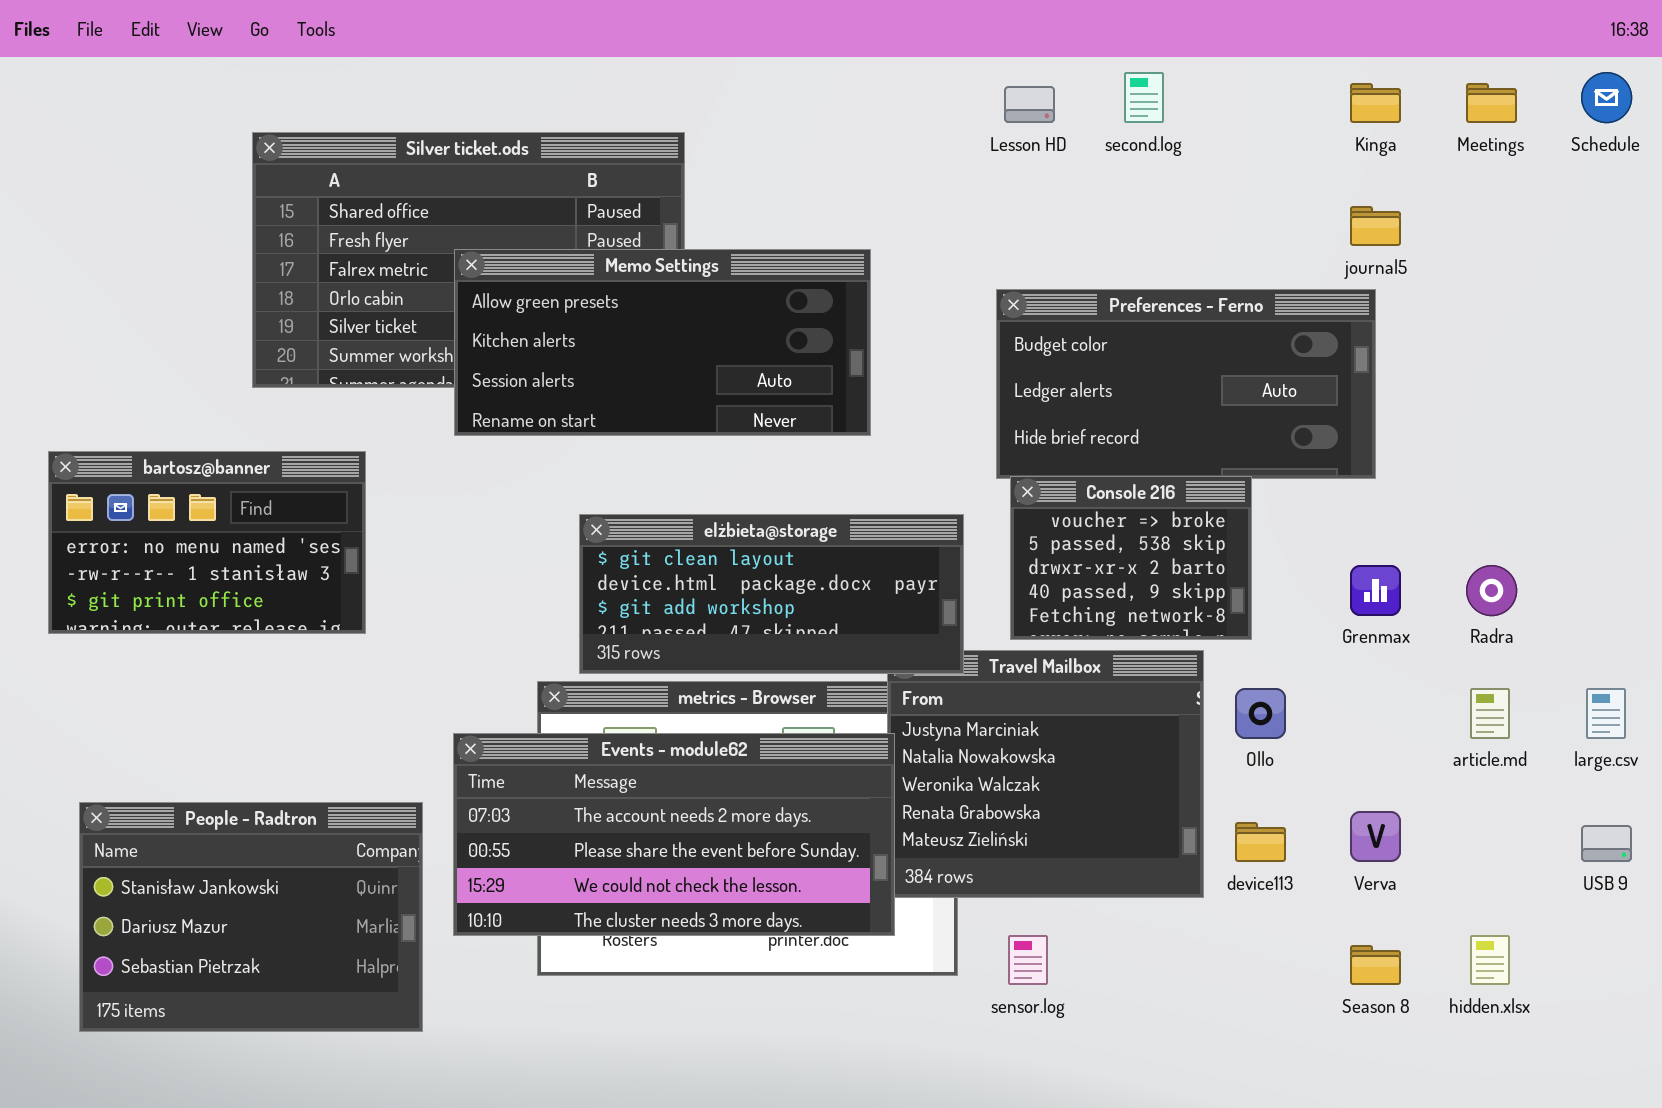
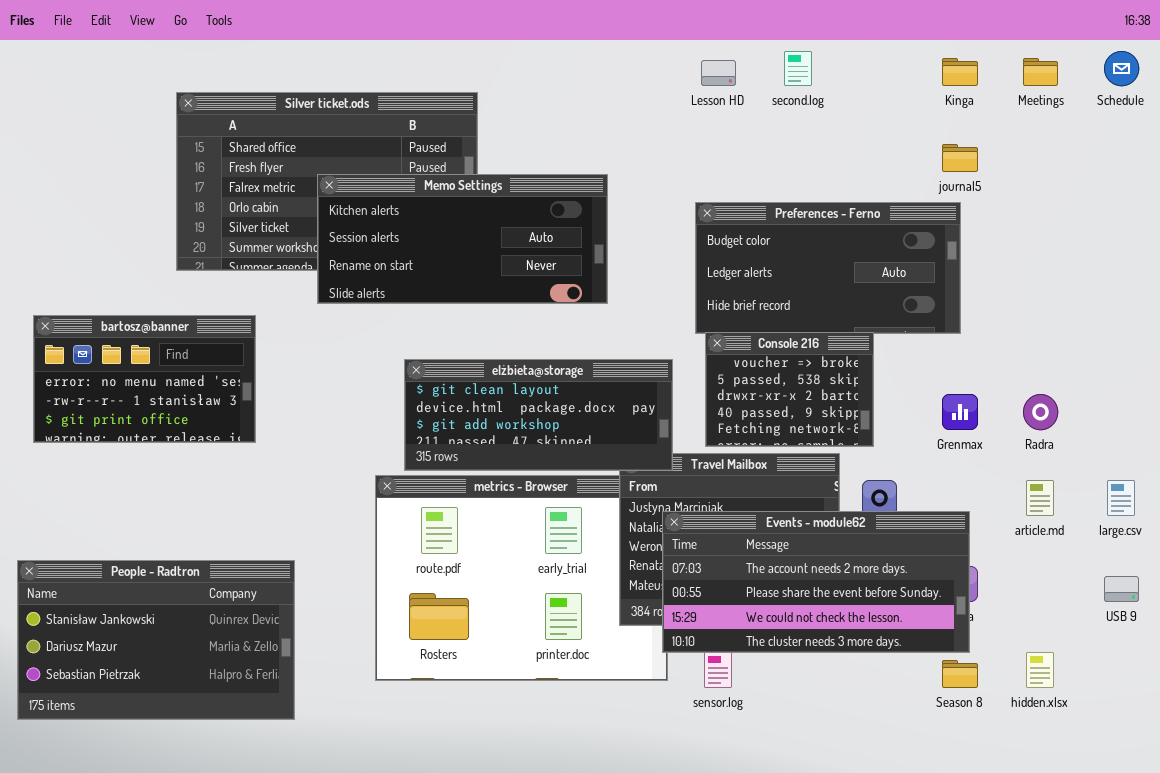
Memo Settings: [454,249,871,436] -> [317,174,608,304], scrolled down 1 row
Events - module62: [453,733,895,936] -> [662,511,970,653], moved
People - Radtron: [79,802,423,1032] -> [17,560,295,720], resized

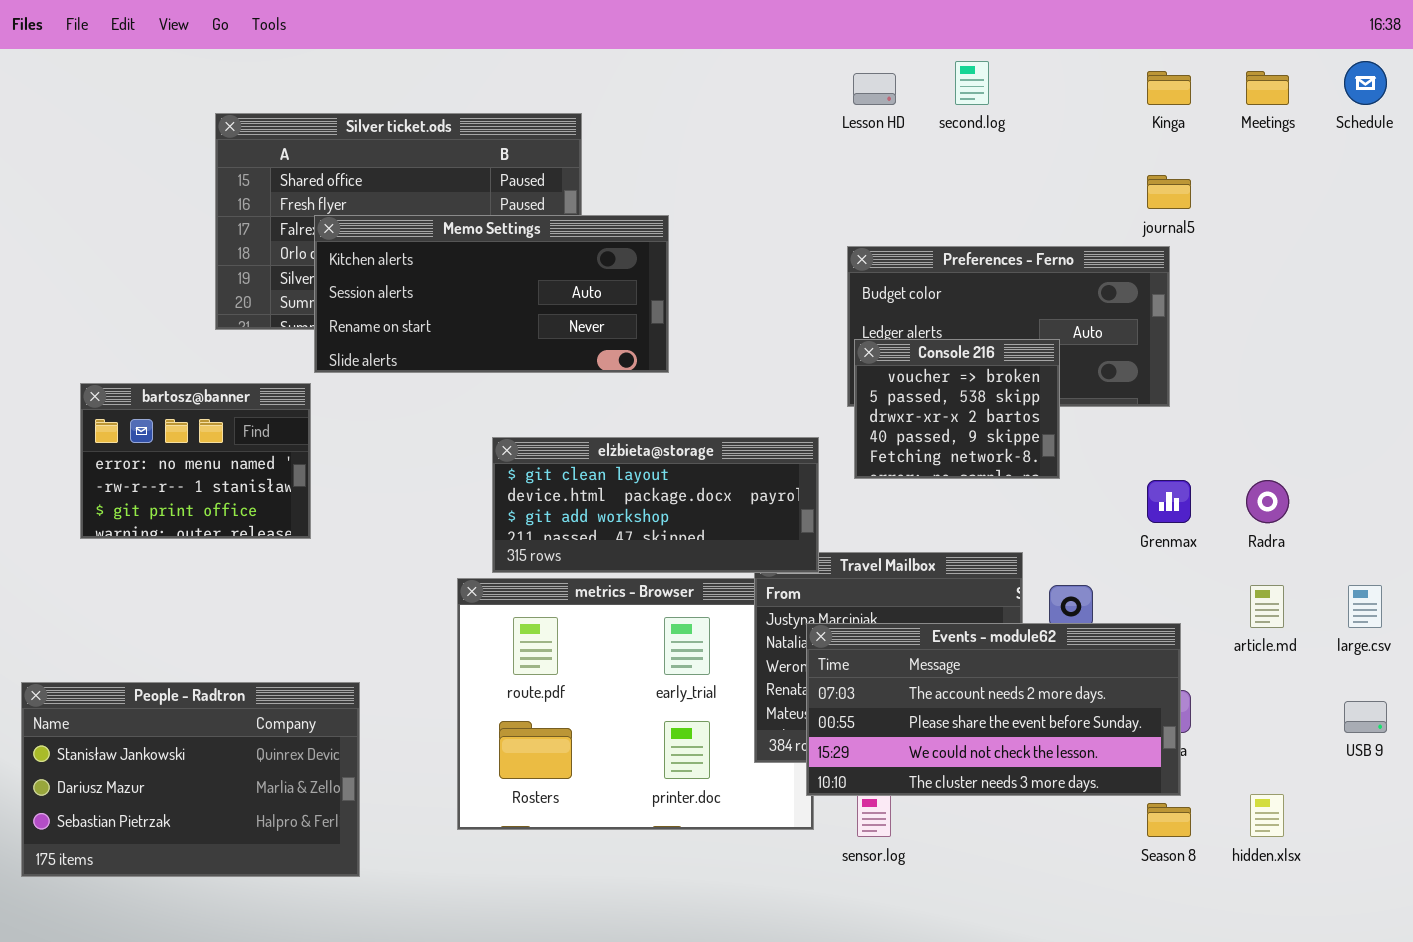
Memo Settings: [317,174,608,304] -> [314,215,669,373], moved
bartosz@banner: [33,315,256,443] -> [80,383,311,539], resized
Console 216: [705,332,874,447] -> [854,339,1060,479], moved

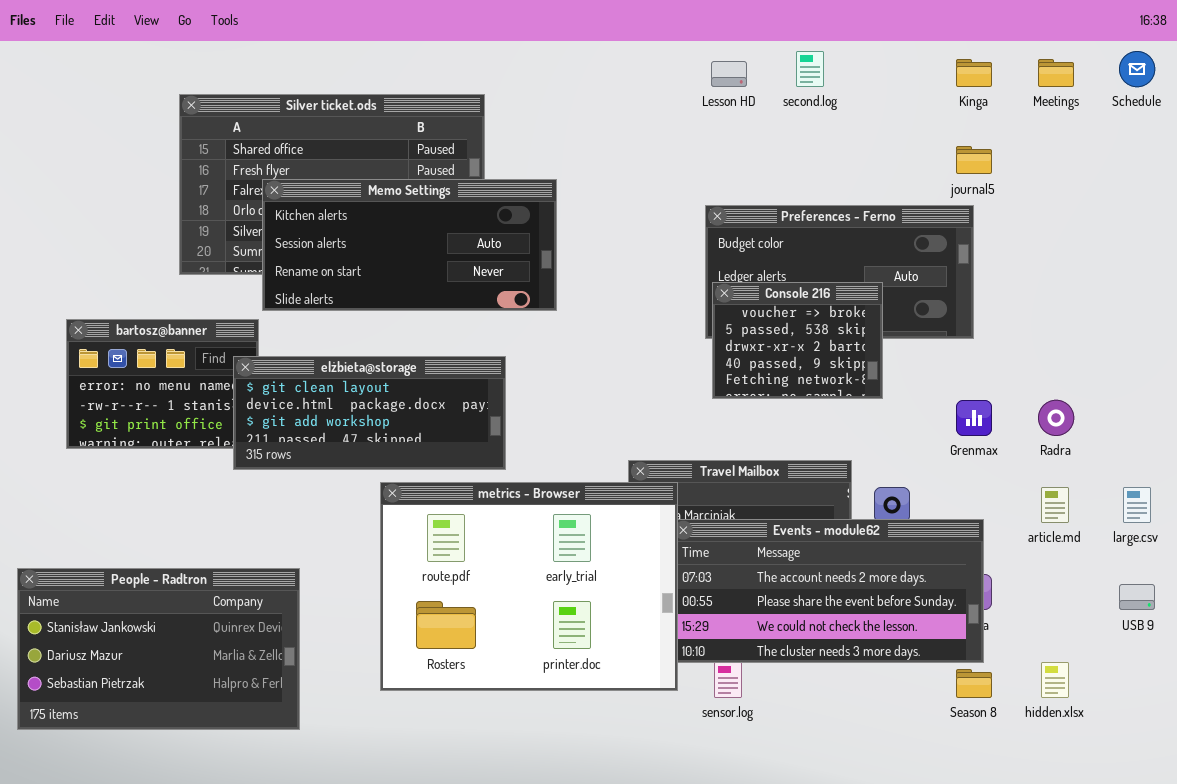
elżbieta@storage: [492,437,819,573] -> [233,356,506,470], moved
metrics - Browser: [457,578,814,830] -> [380,482,678,691], raised

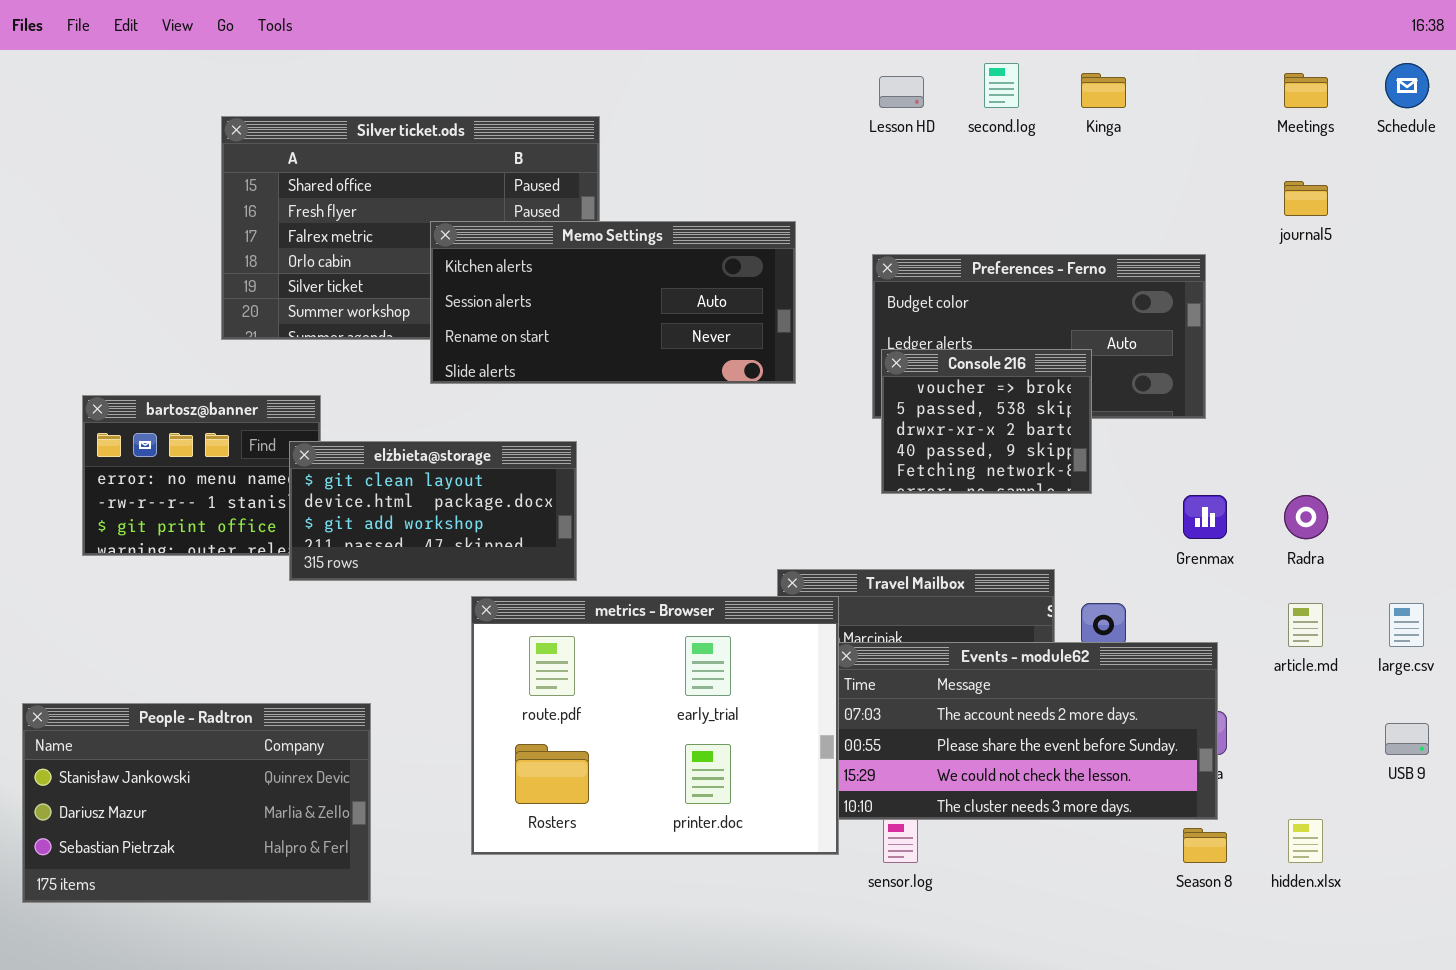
Kinga: [956,59,992,87] -> [1081,73,1126,108], moved
journal5: [956,146,992,174] -> [1284,181,1328,216], moved
Memo Settings: [262,179,557,311] -> [430,221,796,384], moved
elżbieta@storage: [233,356,506,470] -> [289,441,577,581], resized

